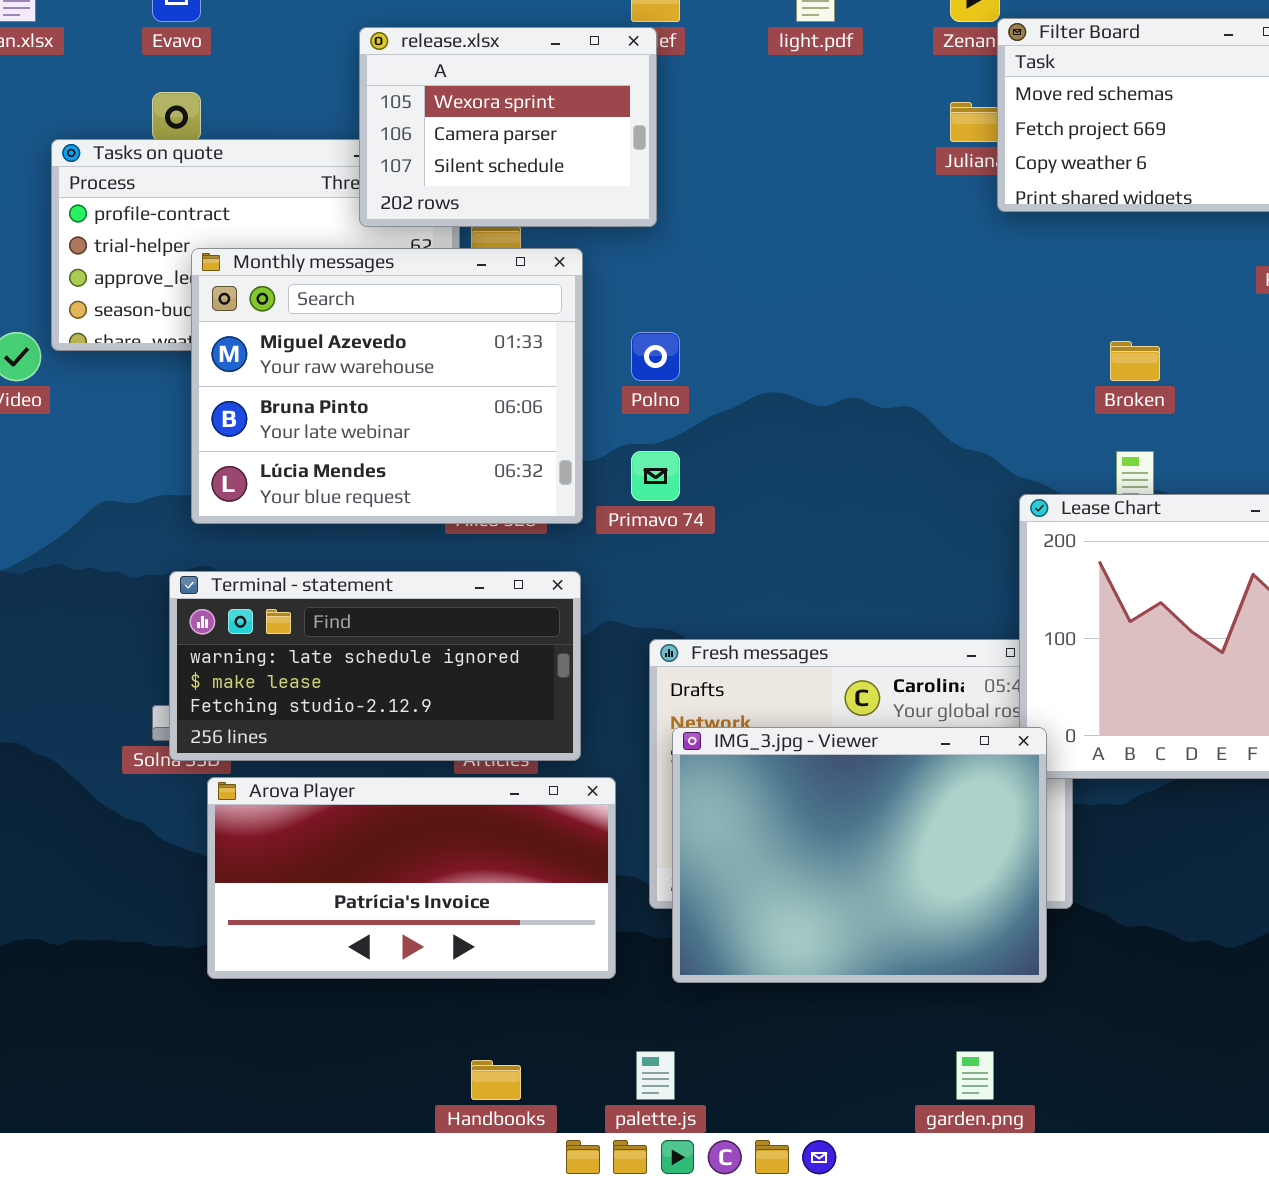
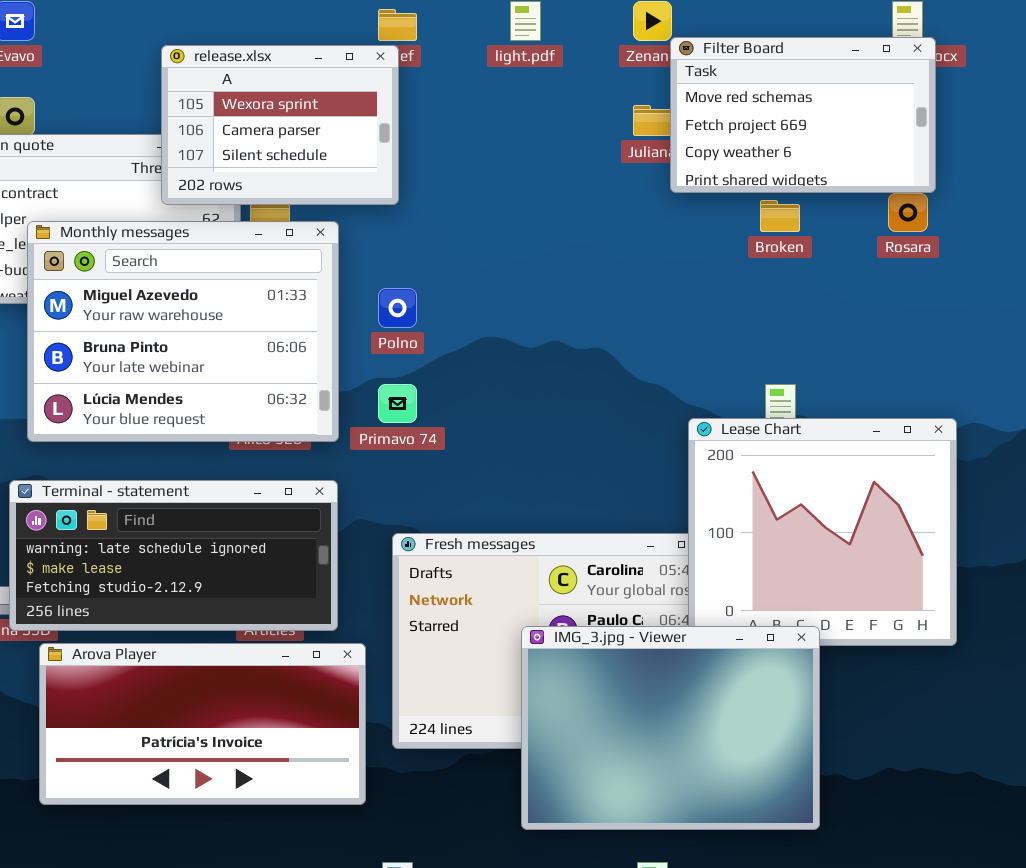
Broken: [1110,341,1160,381] -> [760,200,800,232], moved
IMG_3.jpg - Viewer: [672,727,1047,983] -> [521,626,820,830], moved

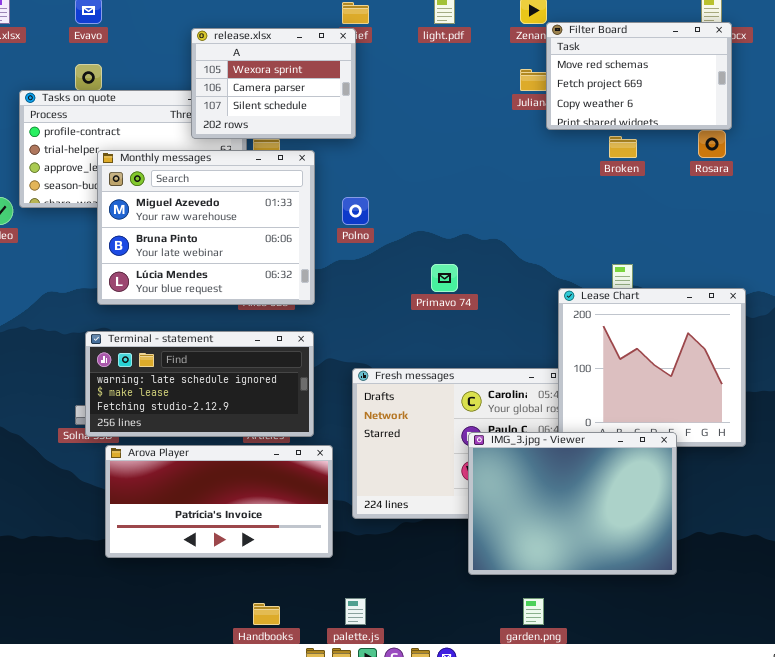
Primavo 74: [378,384,417,423] -> [431,264,458,292], moved
IMG_3.jpg - Viewer: [521,626,820,830] -> [468,432,677,575], moved

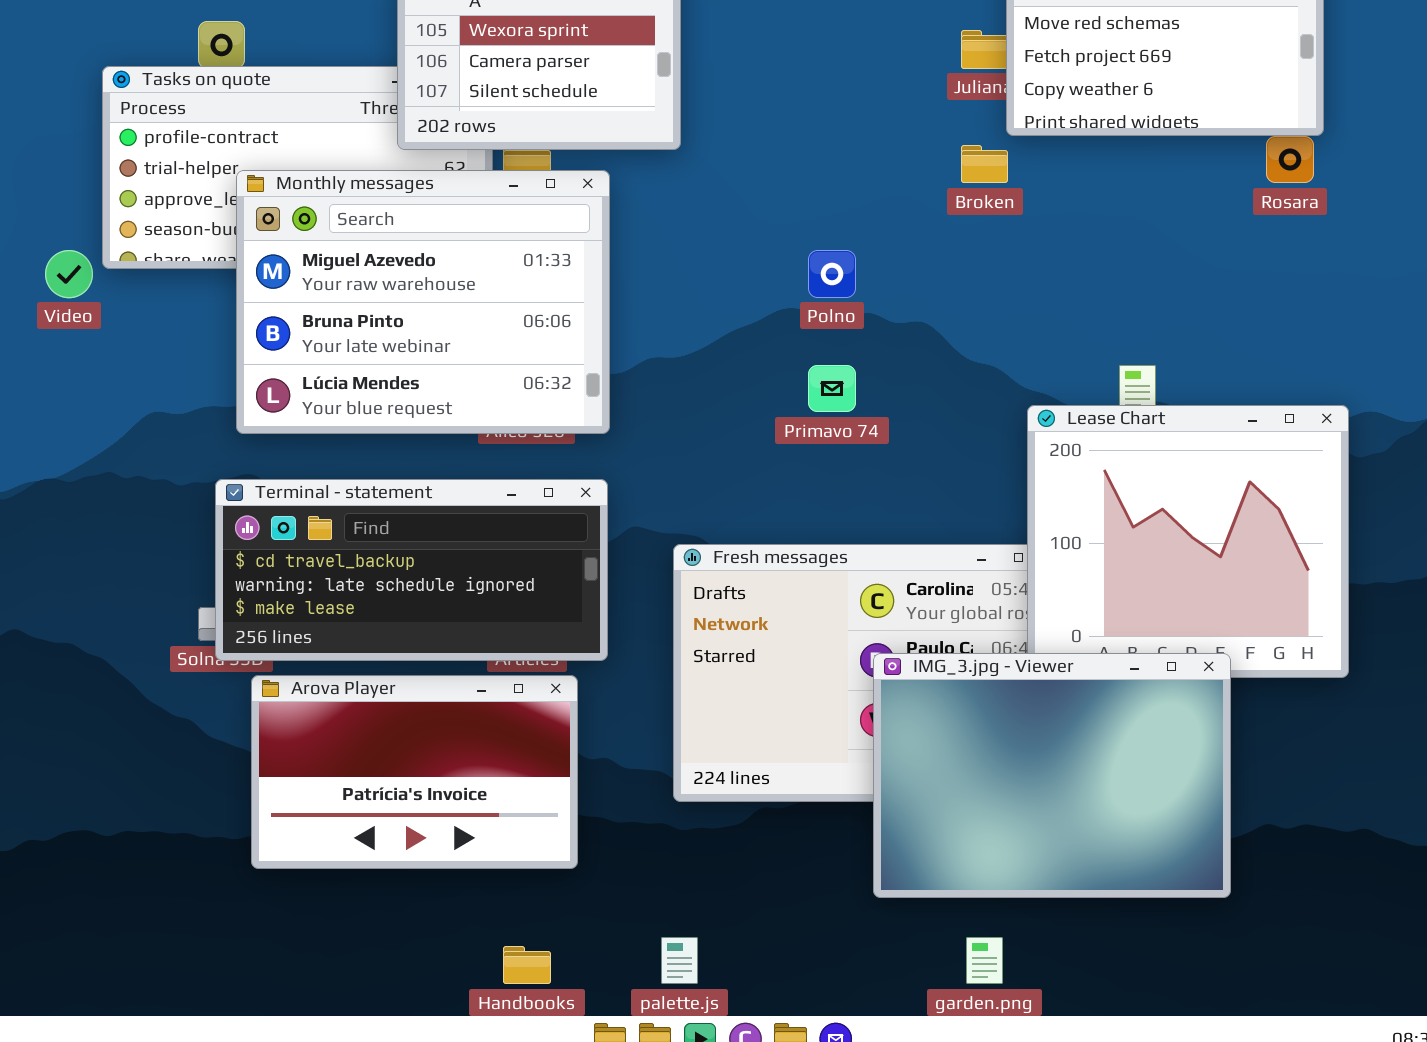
Broken: [609,136,637,158] -> [961,145,1008,183], moved
Polno: [342,197,369,225] -> [808,250,856,298], moved
Terminal - statement: [85,331,314,437] -> [215,479,608,661], scrolled up 1 row
Arova Player: [105,445,333,558] -> [251,675,578,869], resized

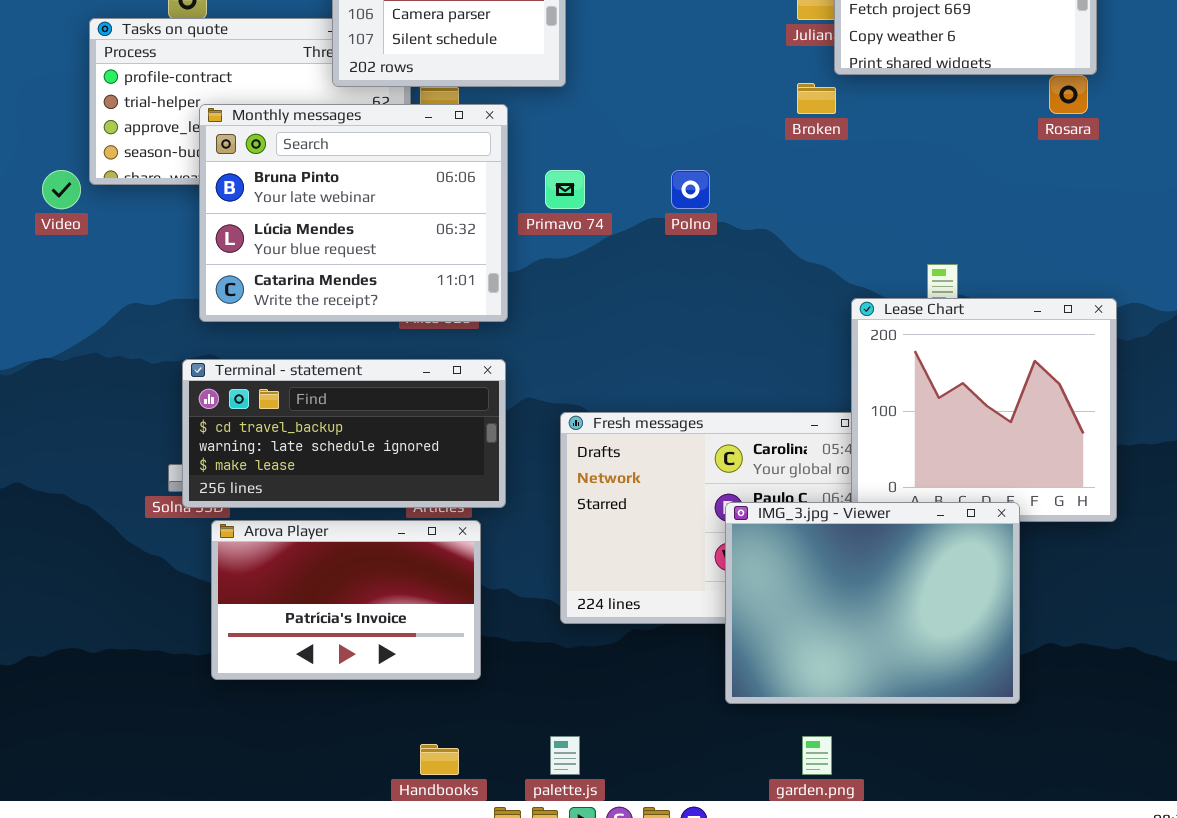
Monthly messages: [236,170,610,434] -> [199,104,508,322], scrolled down 1 row
Primavo 74: [808,365,856,412] -> [545,170,585,209], moved

